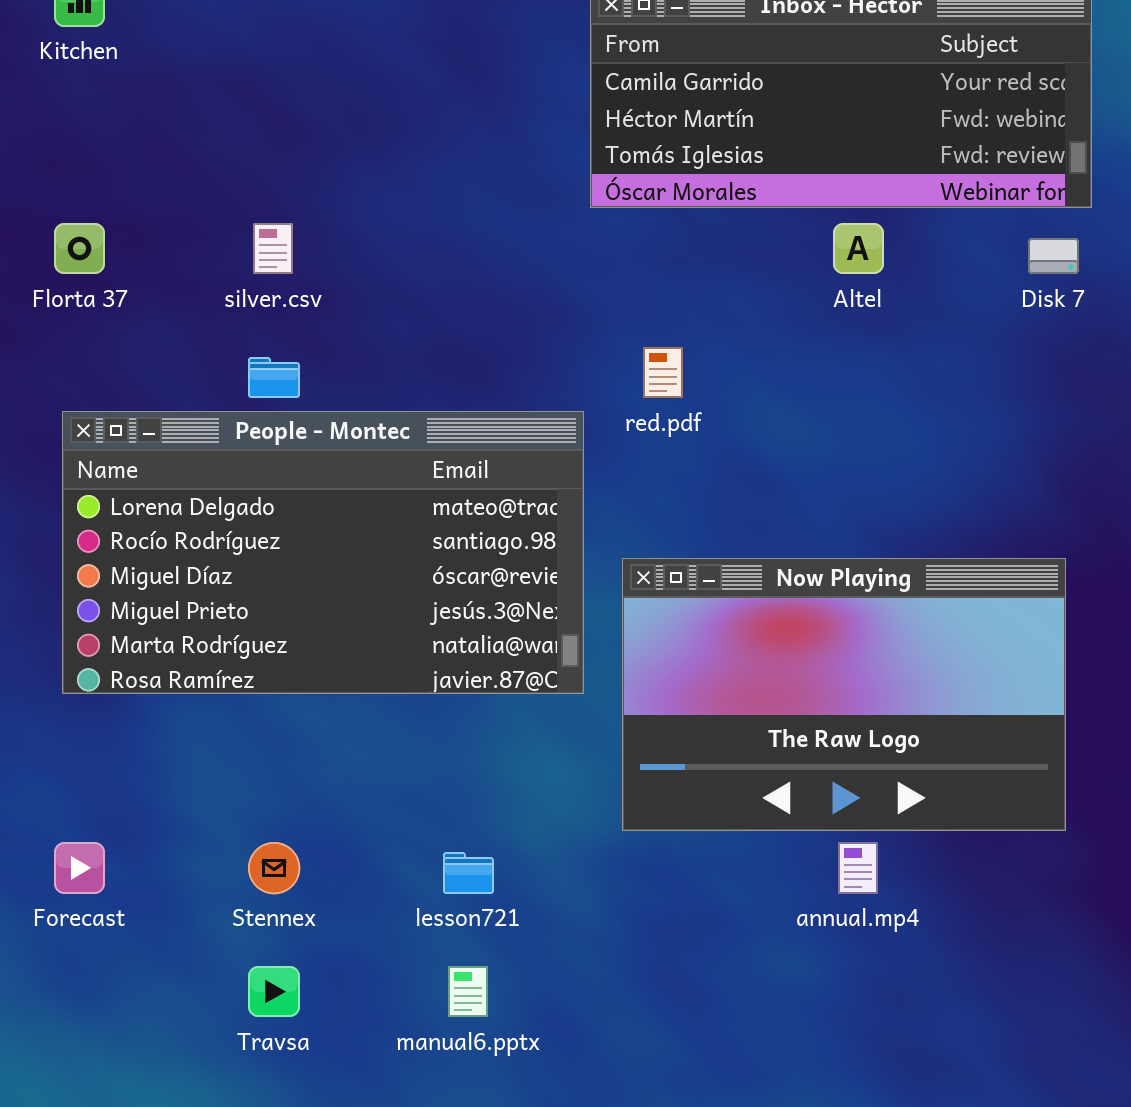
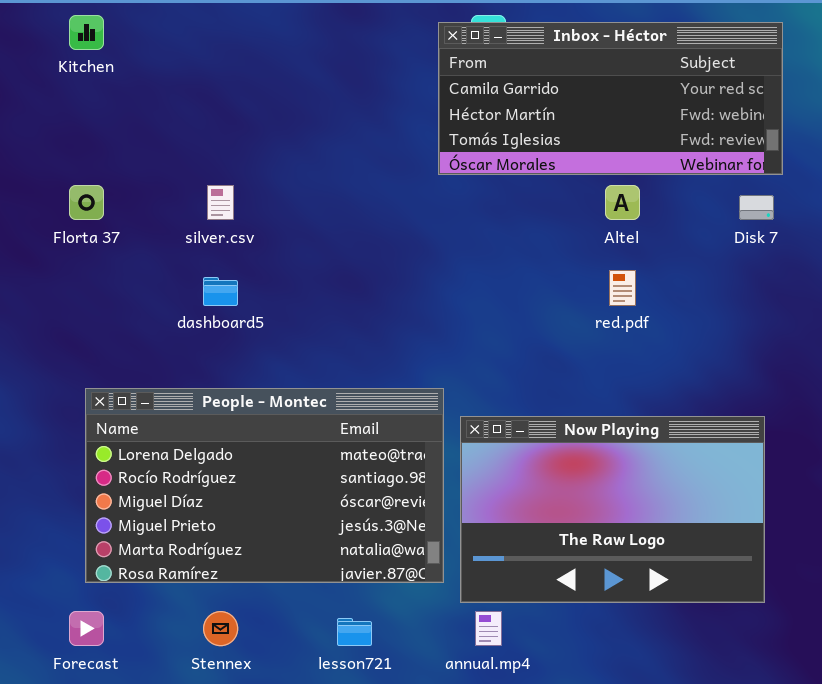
red.pdf: [643,347,683,398] -> [609,270,636,306], moved
People - Montec: [62,411,584,694] -> [85,388,444,583], moved
annual.mp4: [838,842,878,894] -> [475,611,502,646], moved

